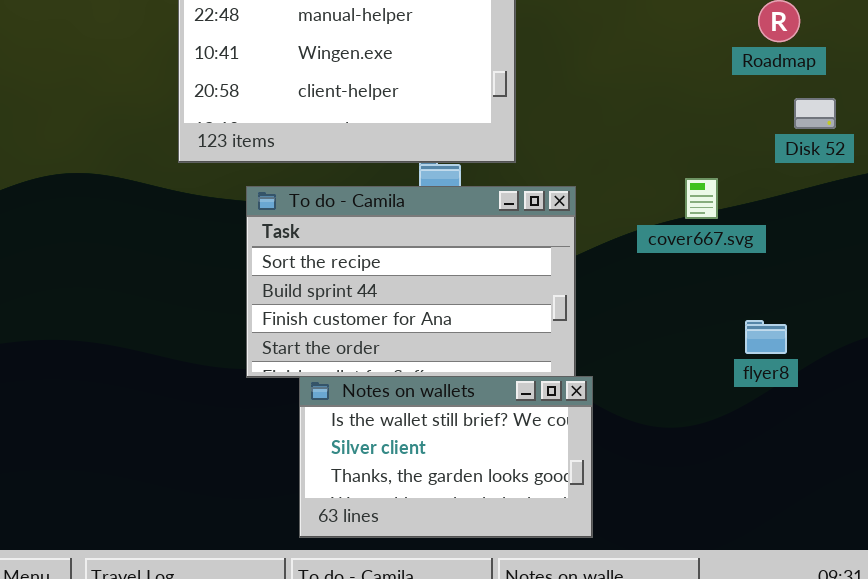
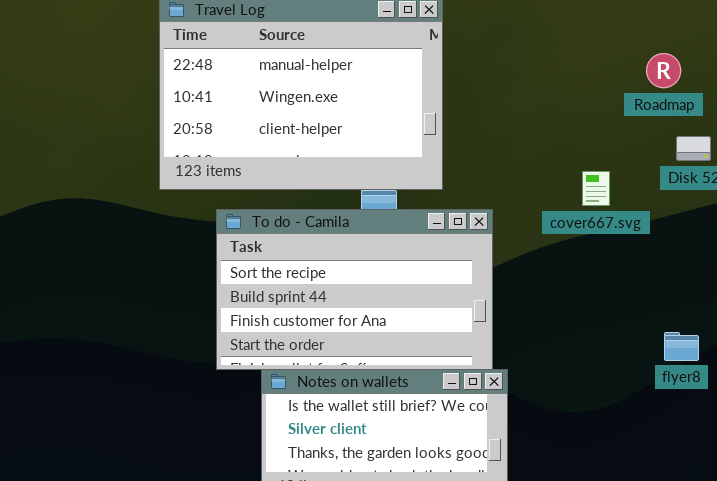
cover667.svg: [685,178,718,219] -> [582,171,610,206], moved
flyer8: [745,320,787,354] -> [664,332,699,361], moved

